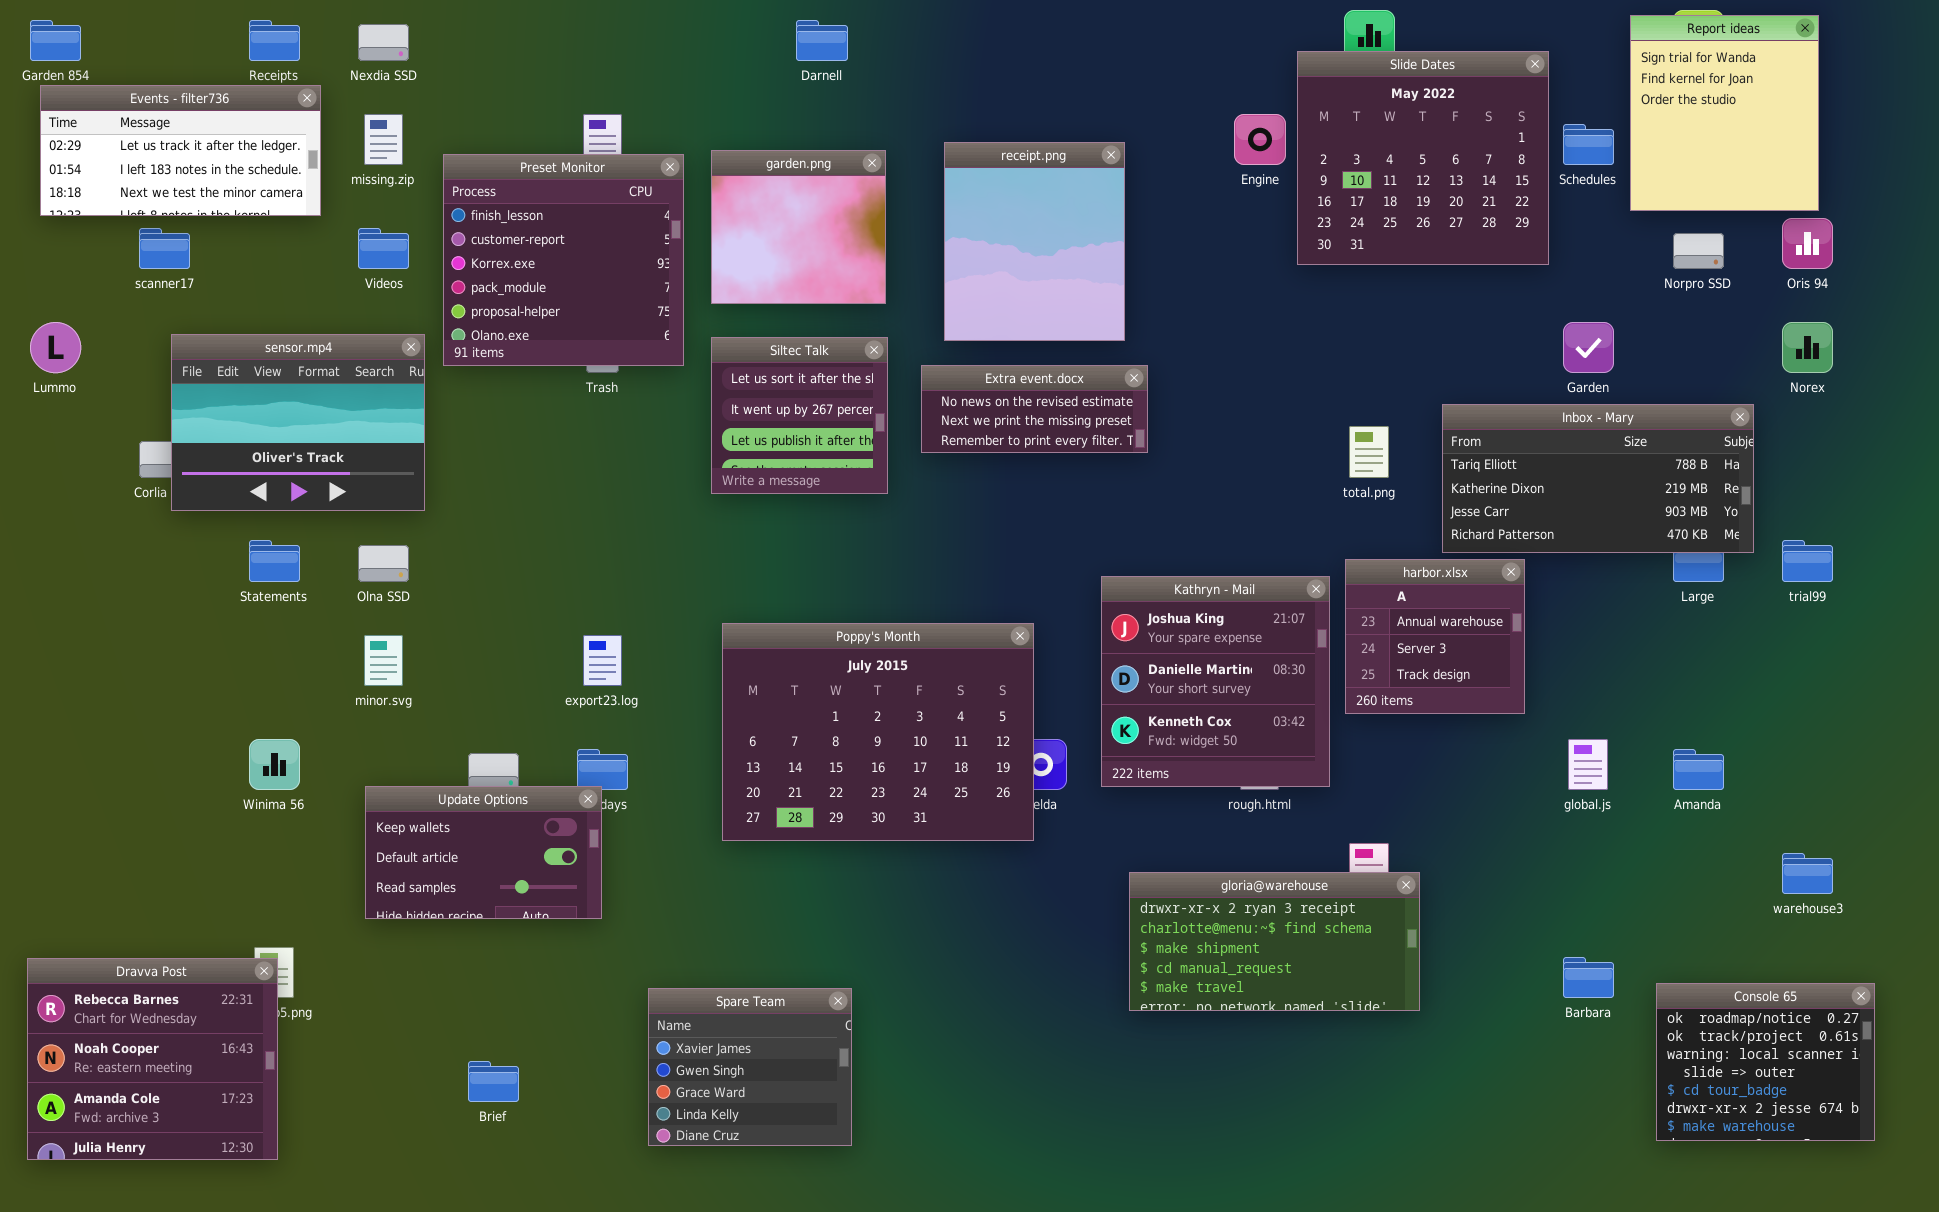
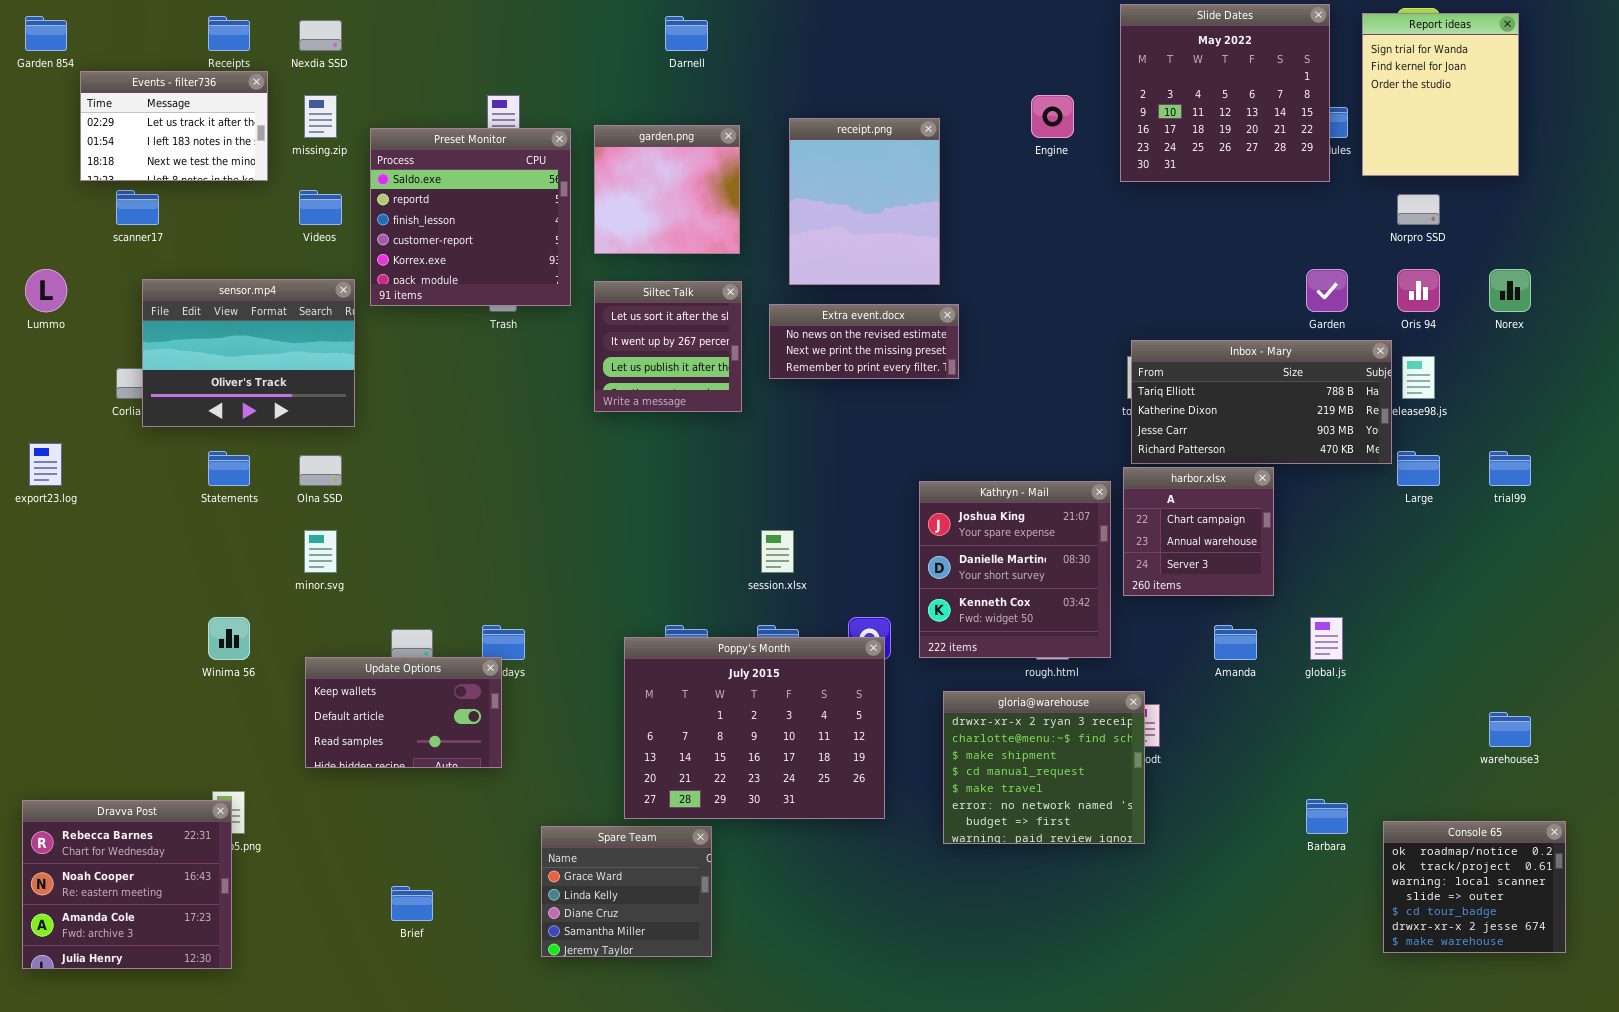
Slide Dates: [1297,51,1549,265] -> [1120,4,1330,182], moved
Events - filter736: [40,85,321,216] -> [80,71,268,181], resized
Preset Monitor: [443,154,684,366] -> [370,128,571,306], scrolled up 2 rows
Oris 94: [1782,218,1833,269] -> [1397,269,1440,312], moved
Inbox - Mary: [1442,404,1754,553] -> [1131,340,1392,464], moved
harbor.xlsx: [1345,559,1525,714] -> [1123,467,1274,596], scrolled up 1 row
Poppy's Month: [722,623,1034,841] -> [624,637,885,819], moved
export23.log: [583,635,622,686] -> [29,443,62,486], moved
Amanda: [1673,749,1724,790] -> [1214,625,1257,660], moved
gloria@warehouse: [1129,872,1420,1011] -> [943,691,1145,844], resized
Spare Team: [648,988,852,1146] -> [541,826,712,957], scrolled down 2 rows

